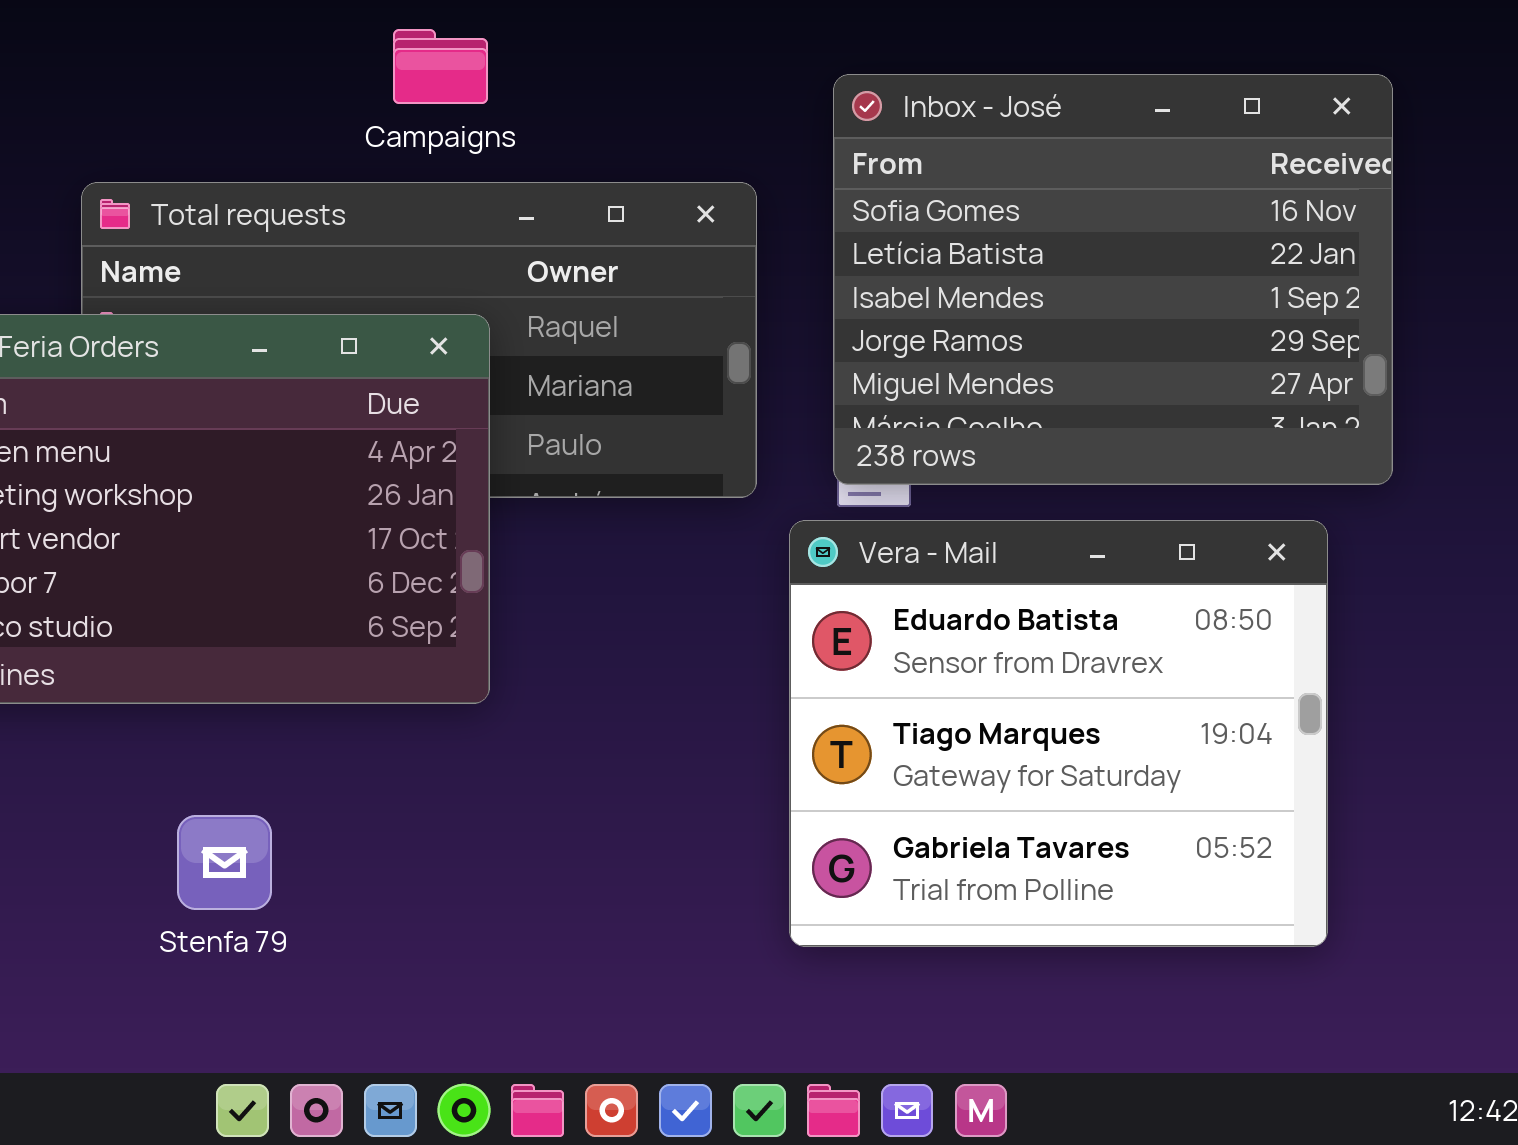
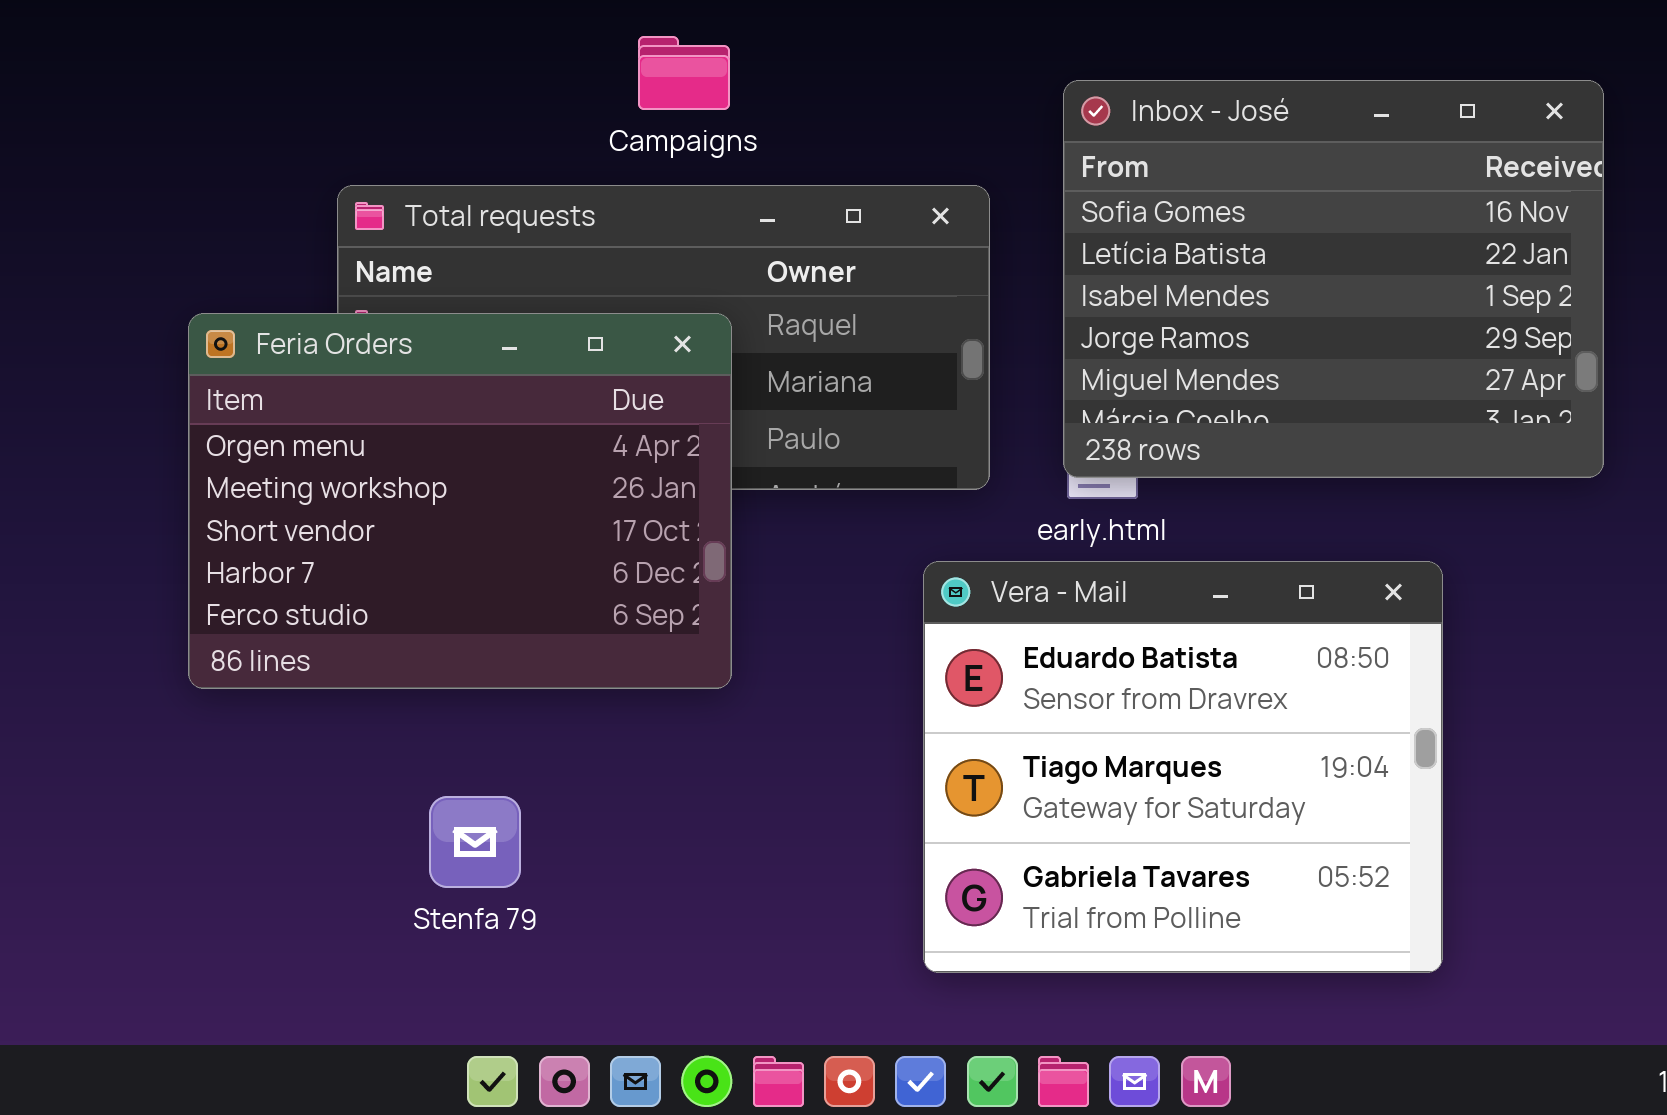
Vera - Mail: [789,520,1328,947] -> [923,561,1443,973], moved

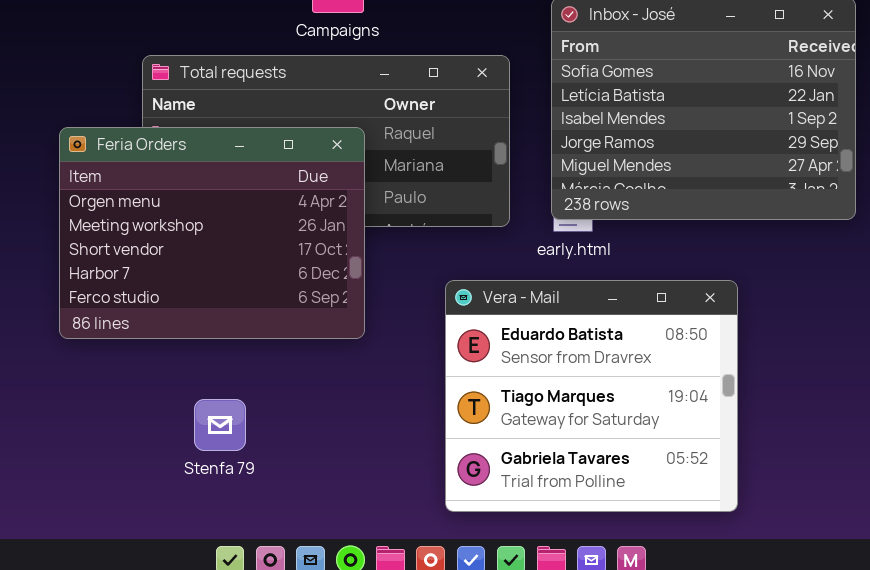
Vera - Mail: [923,561,1443,973] -> [445,280,738,512], moved

